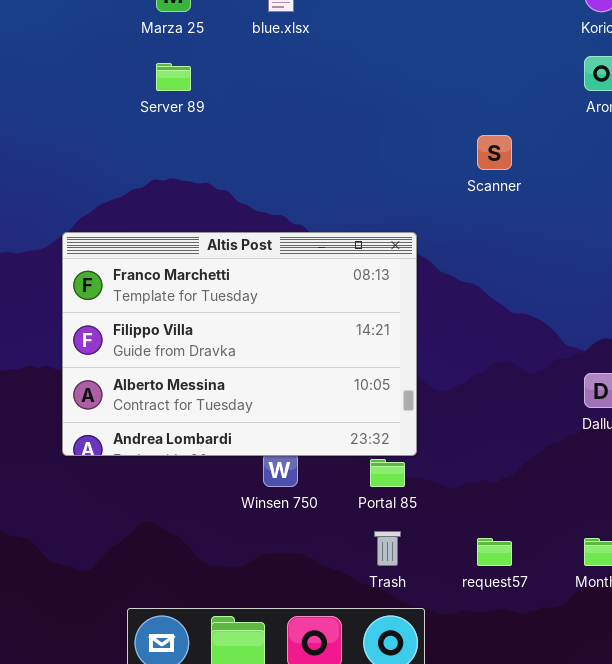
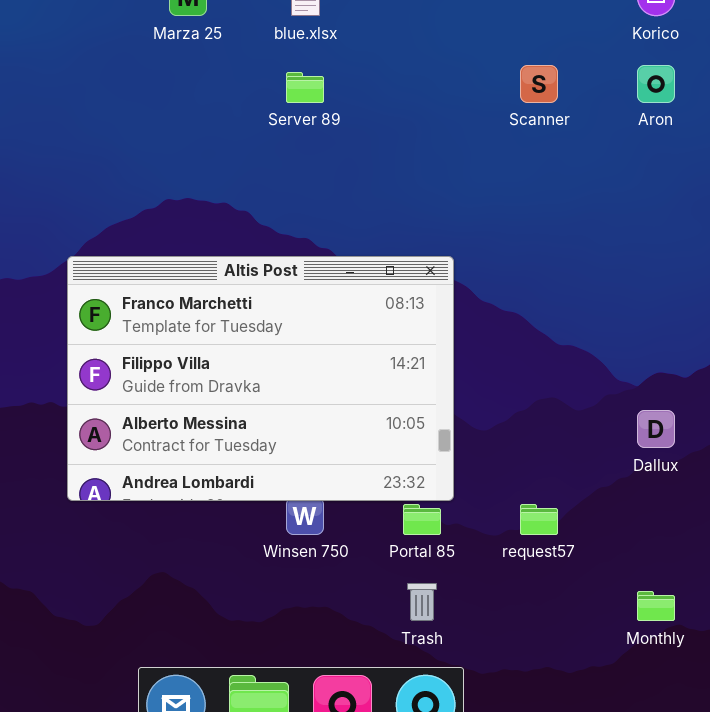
Server 89: [156,63,191,91] -> [286,72,324,103], moved
Scanner: [477,135,512,170] -> [520,65,558,103], moved
request57: [477,538,512,566] -> [520,504,558,535], moved

